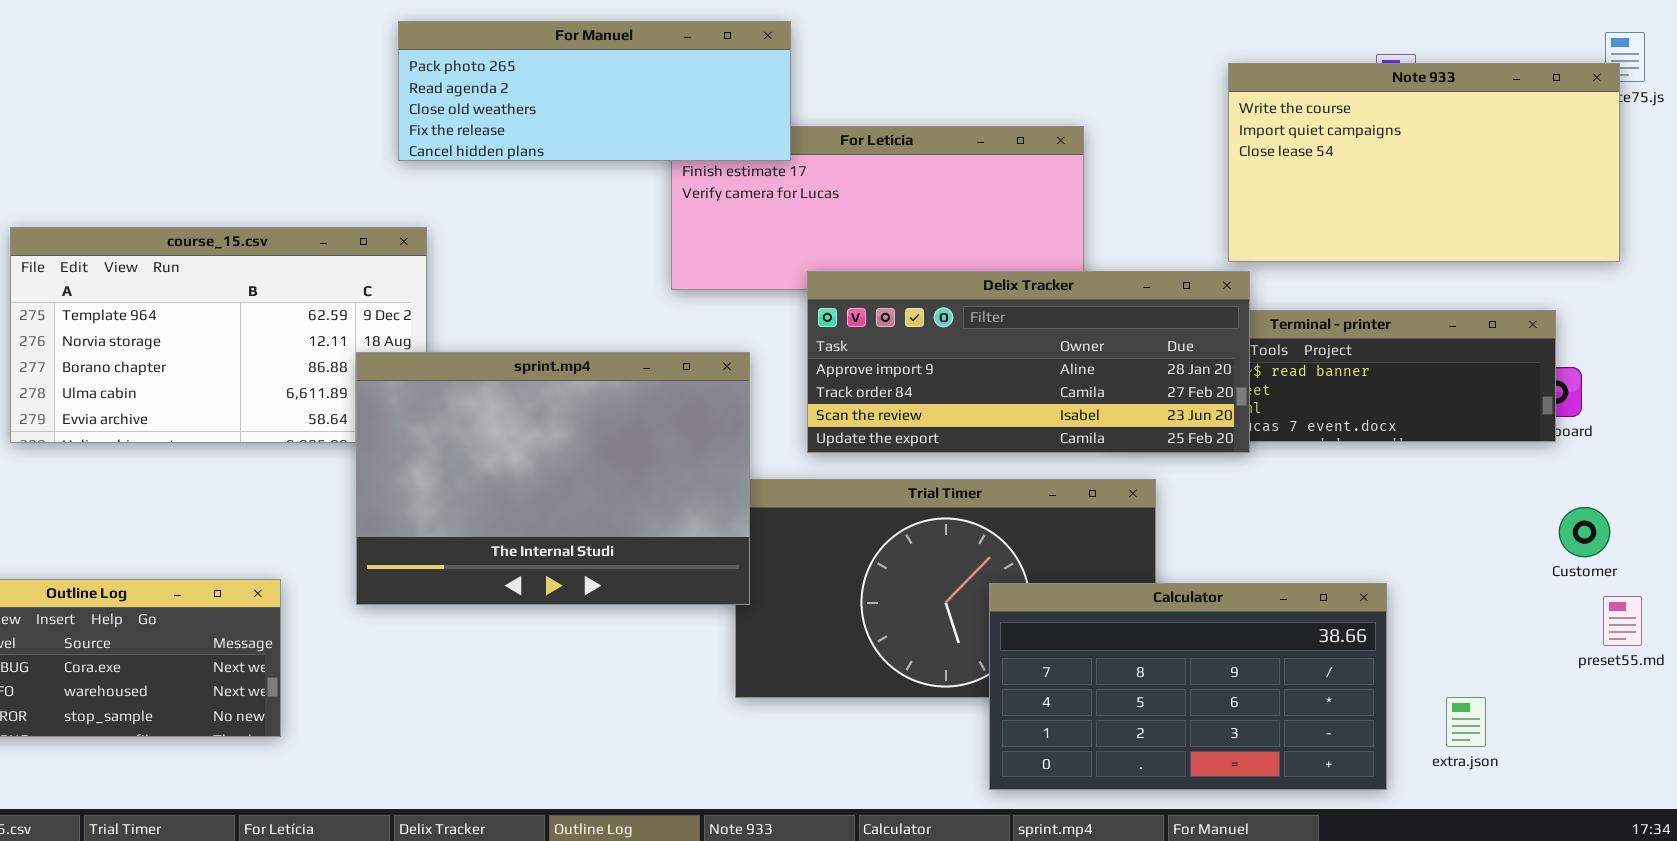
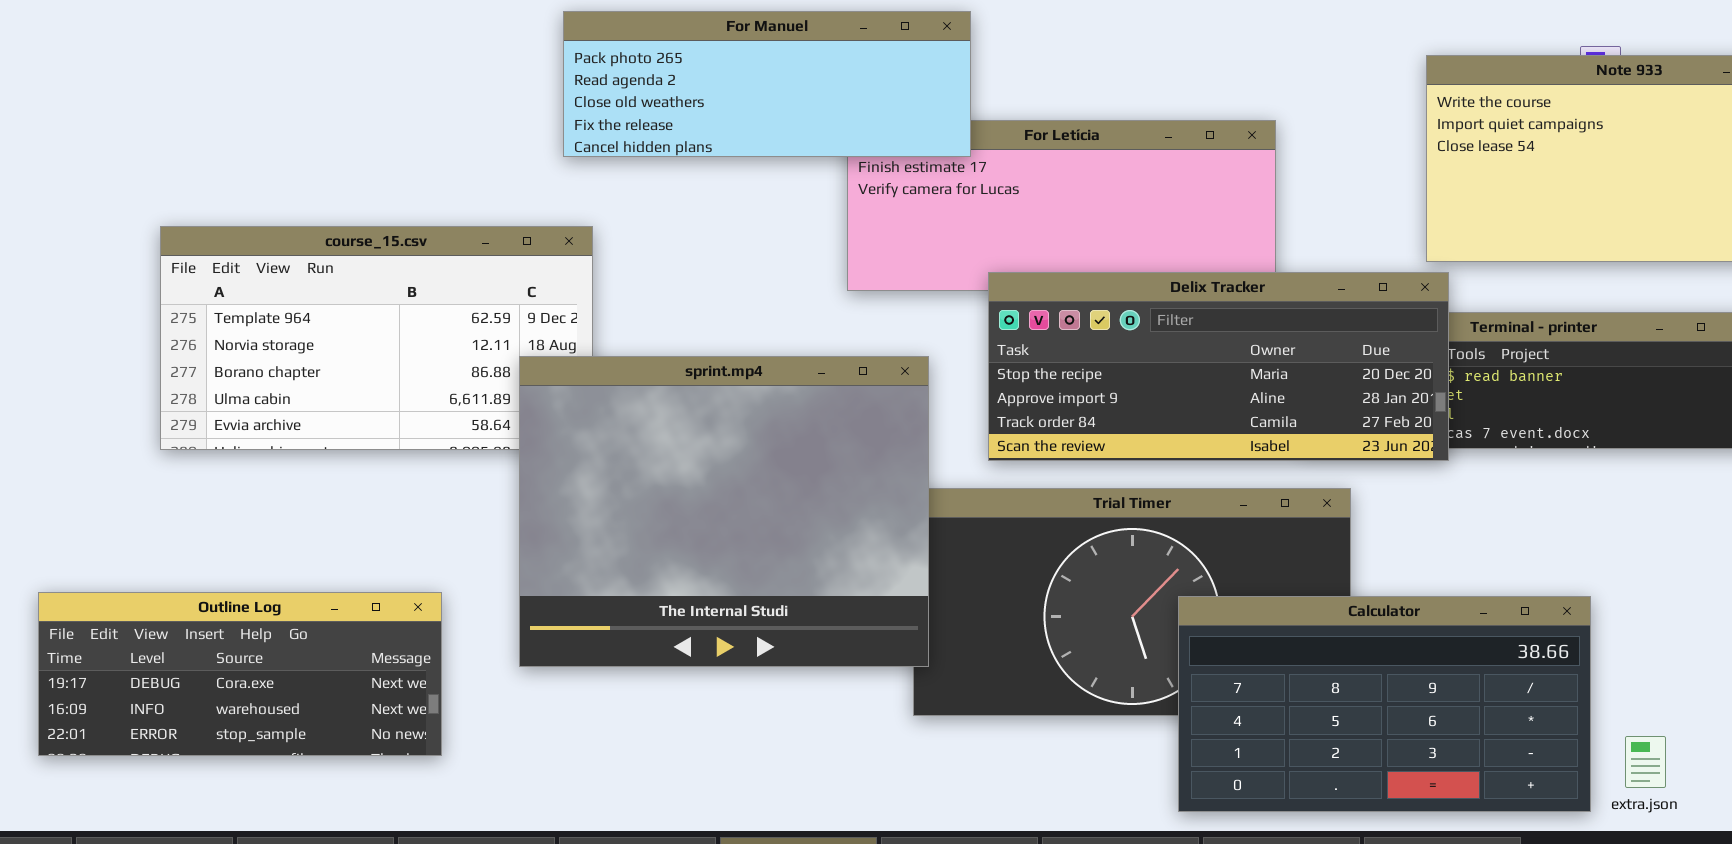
Delix Tracker: [807,271,1250,453] -> [988,272,1449,461], scrolled up 1 row
sprint.mp4: [356,352,750,605] -> [519,356,929,667], resized
extra.json: [1446,697,1486,747] -> [1625,736,1666,788], moved

